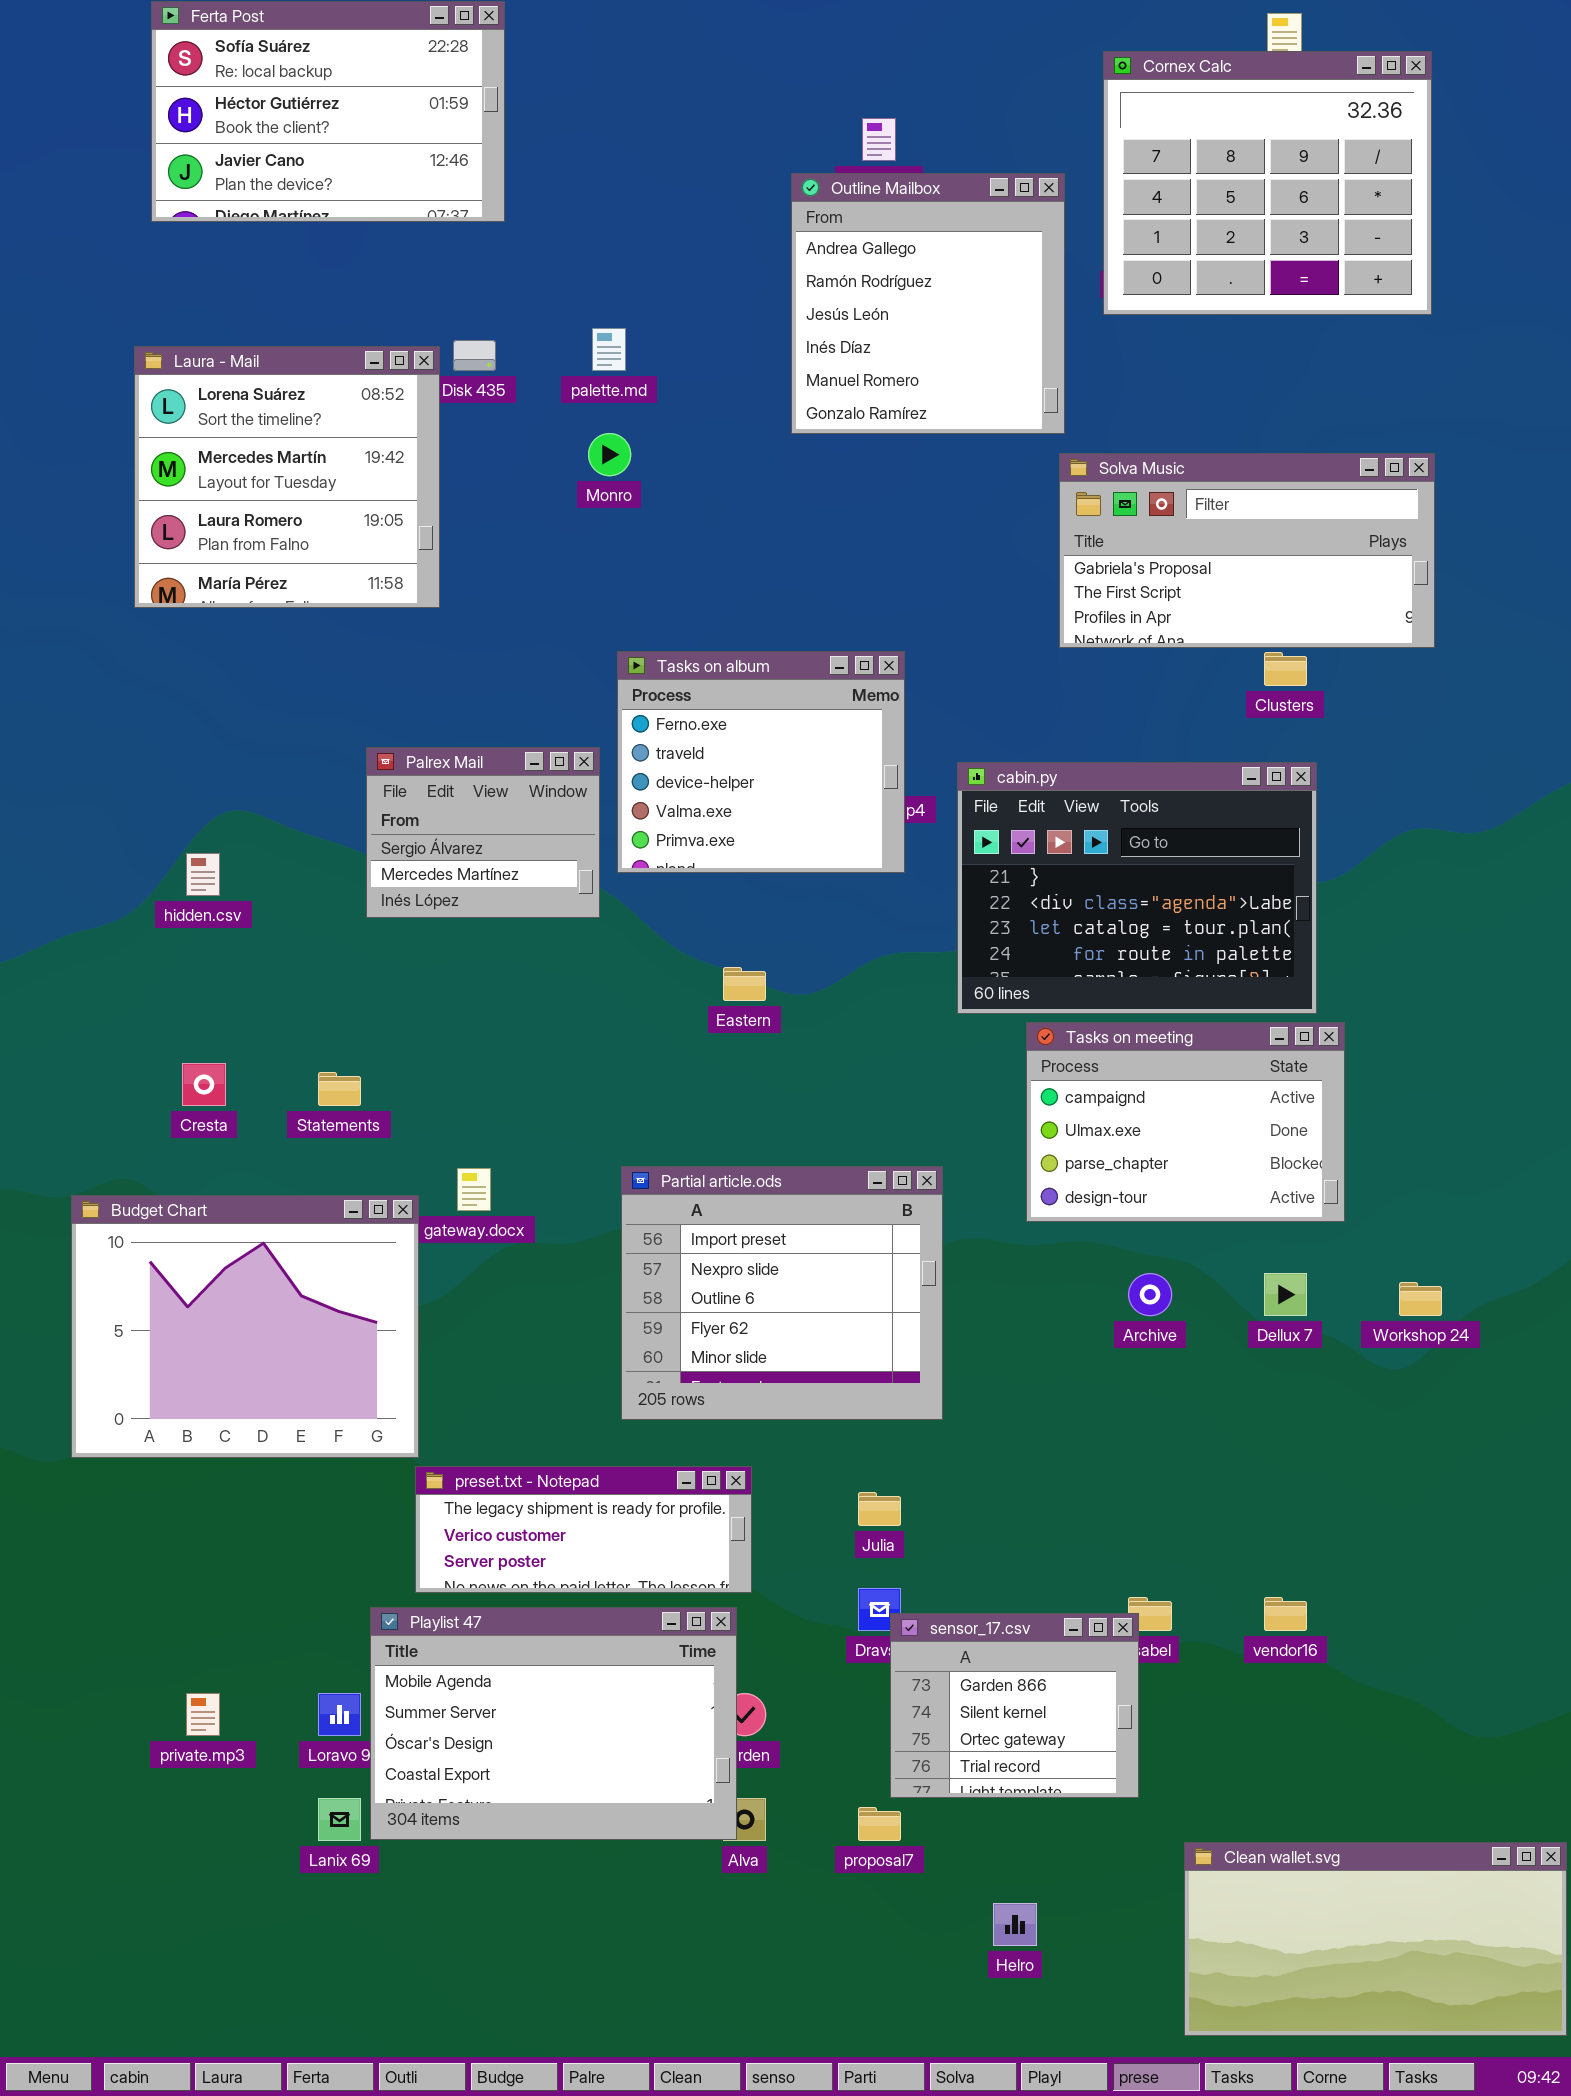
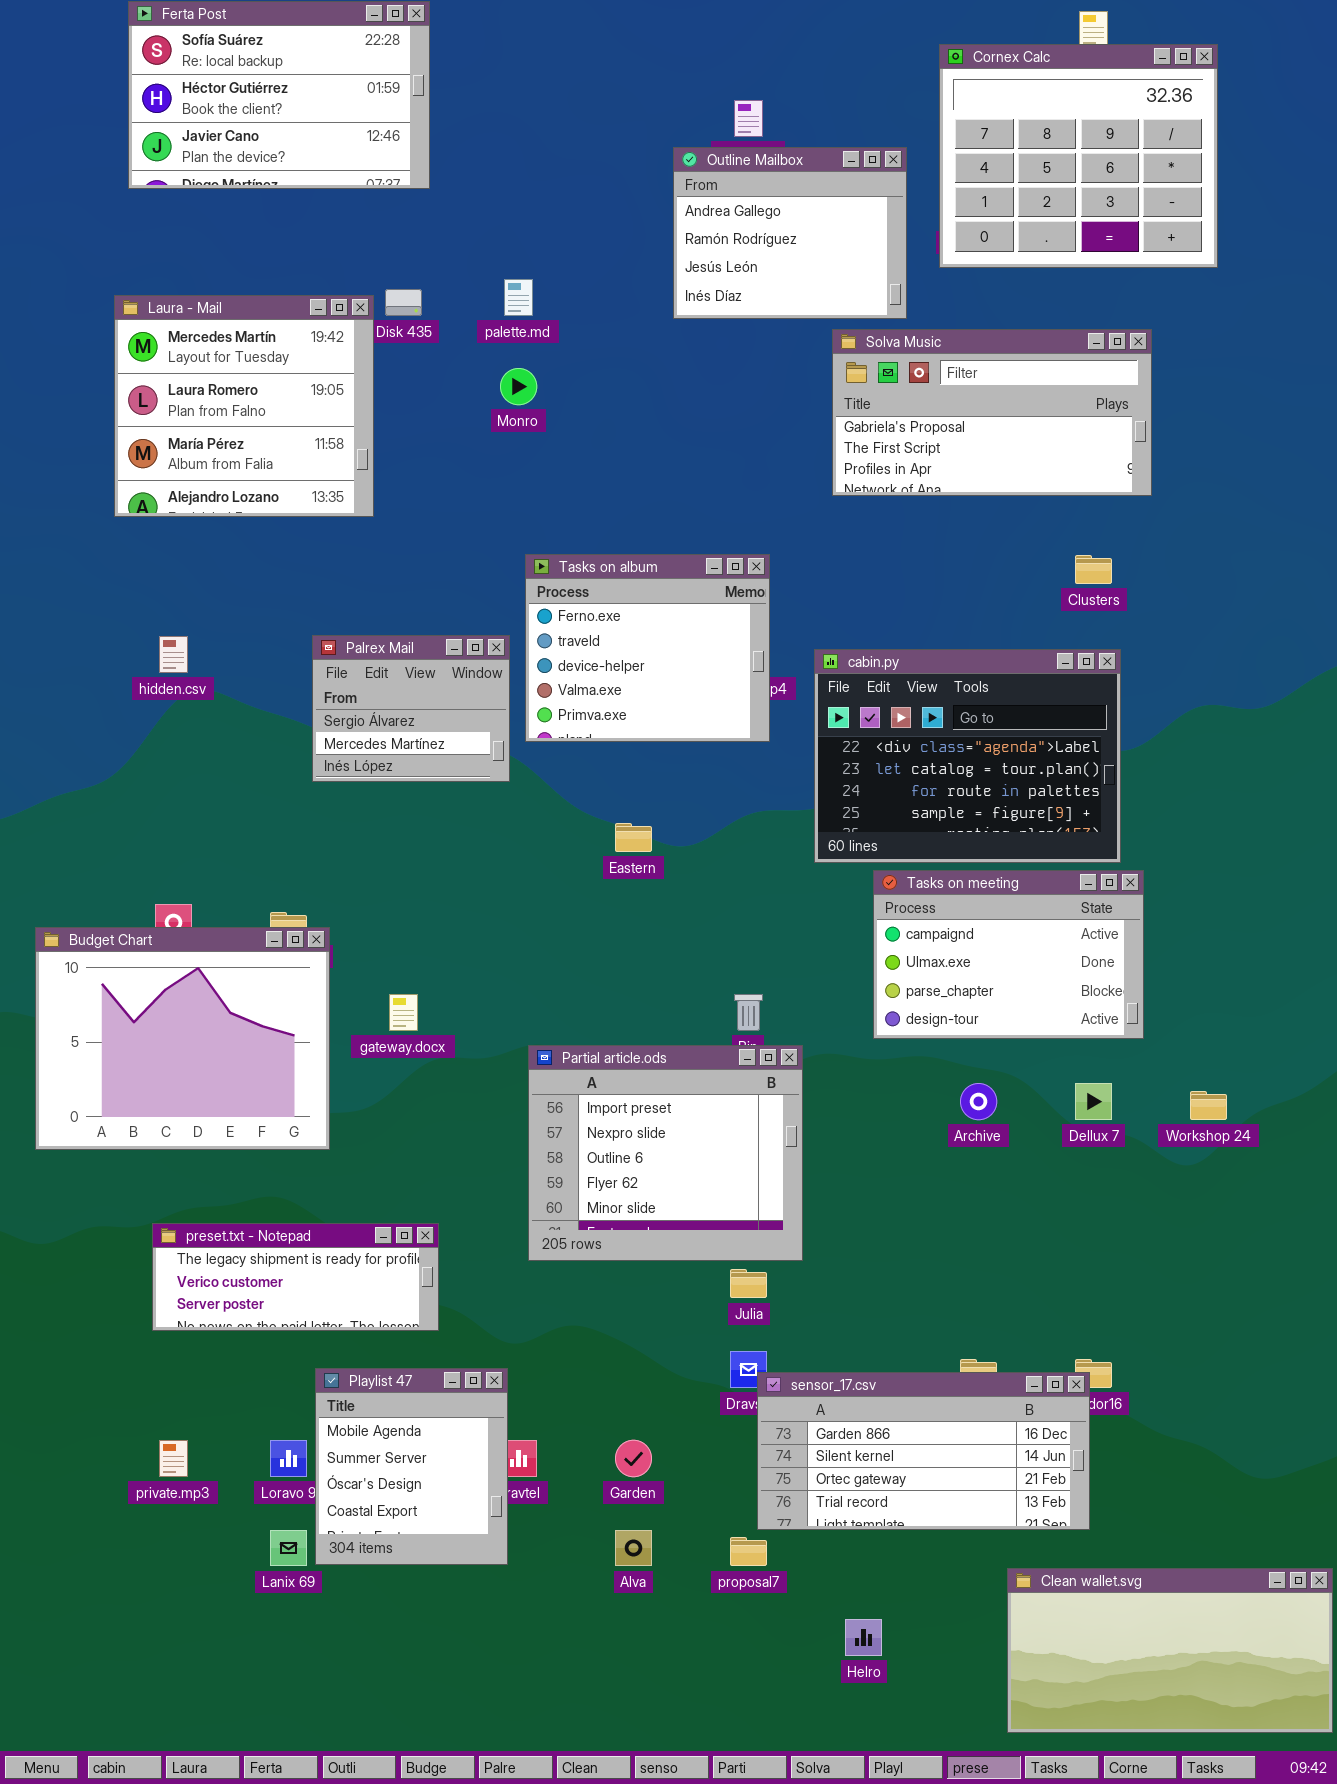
Outline Mailbox: [791,173,1065,434] -> [673,147,907,319], resized
Laura - Mail: [134,346,440,608] -> [114,295,374,517], scrolled down 1 row
Solva Music: [1059,453,1435,648] -> [832,329,1152,496], moved
cabin.py: [957,762,1317,1014] -> [814,649,1121,863], scrolled down 1 row
hidden.csv: [186,853,220,896] -> [159,636,188,673], moved
Partial article.ods: [621,1166,943,1420] -> [528,1045,803,1261], moved
Budget Chart: [71,1195,419,1458] -> [35,927,330,1150], moved
preset.txt - Notepad: [415,1466,752,1593] -> [152,1223,439,1331], moved
Playlist 47: [370,1607,737,1840] -> [315,1368,508,1565], resized
sensor_17.csv: [890,1613,1139,1798] -> [757,1372,1090,1530], resized

